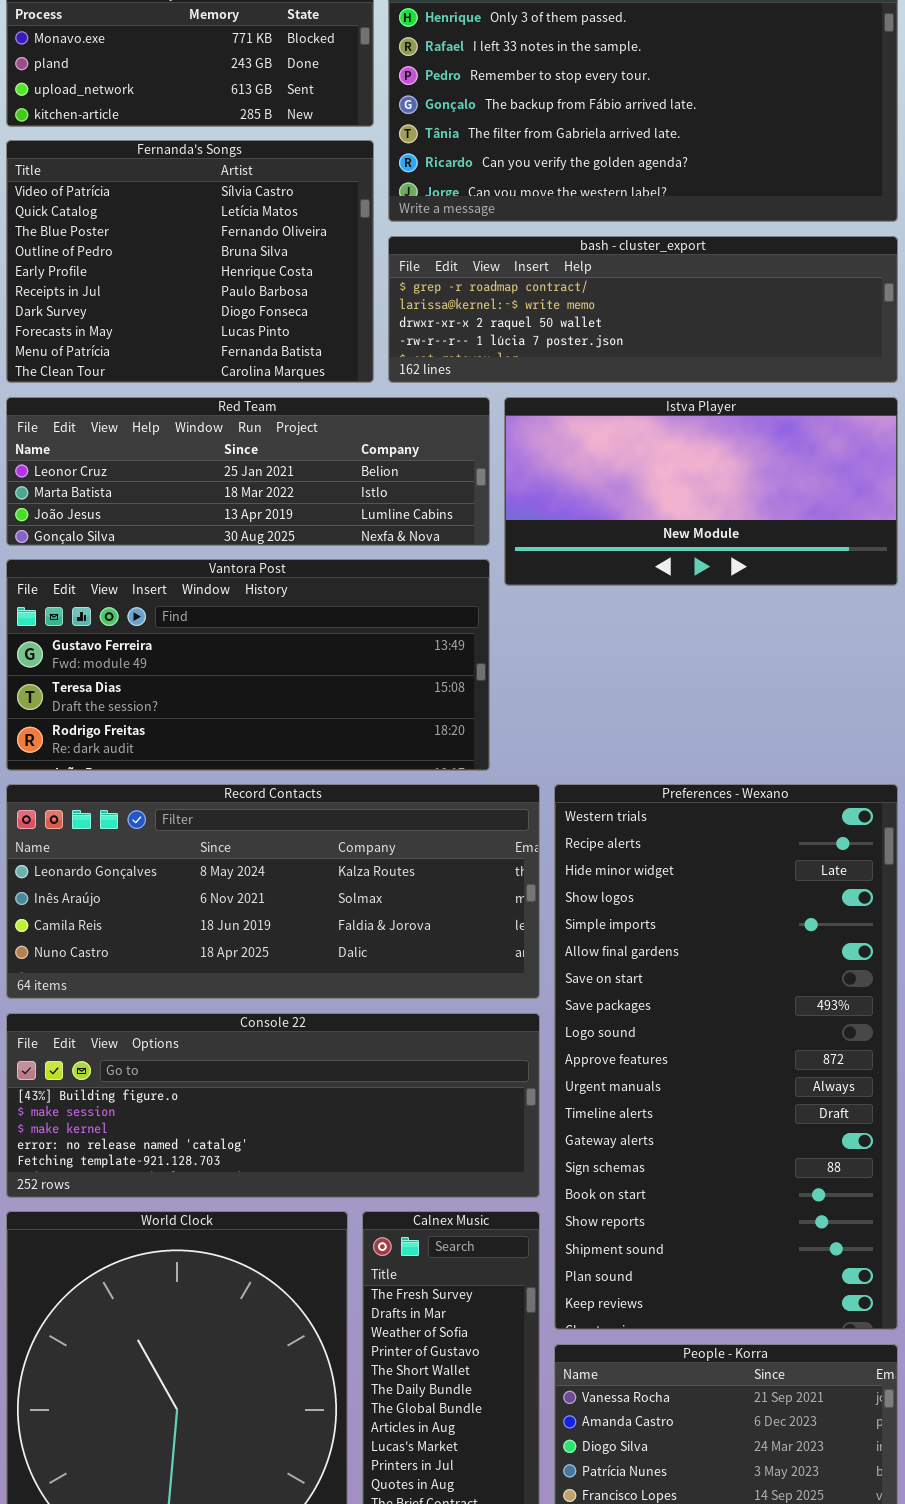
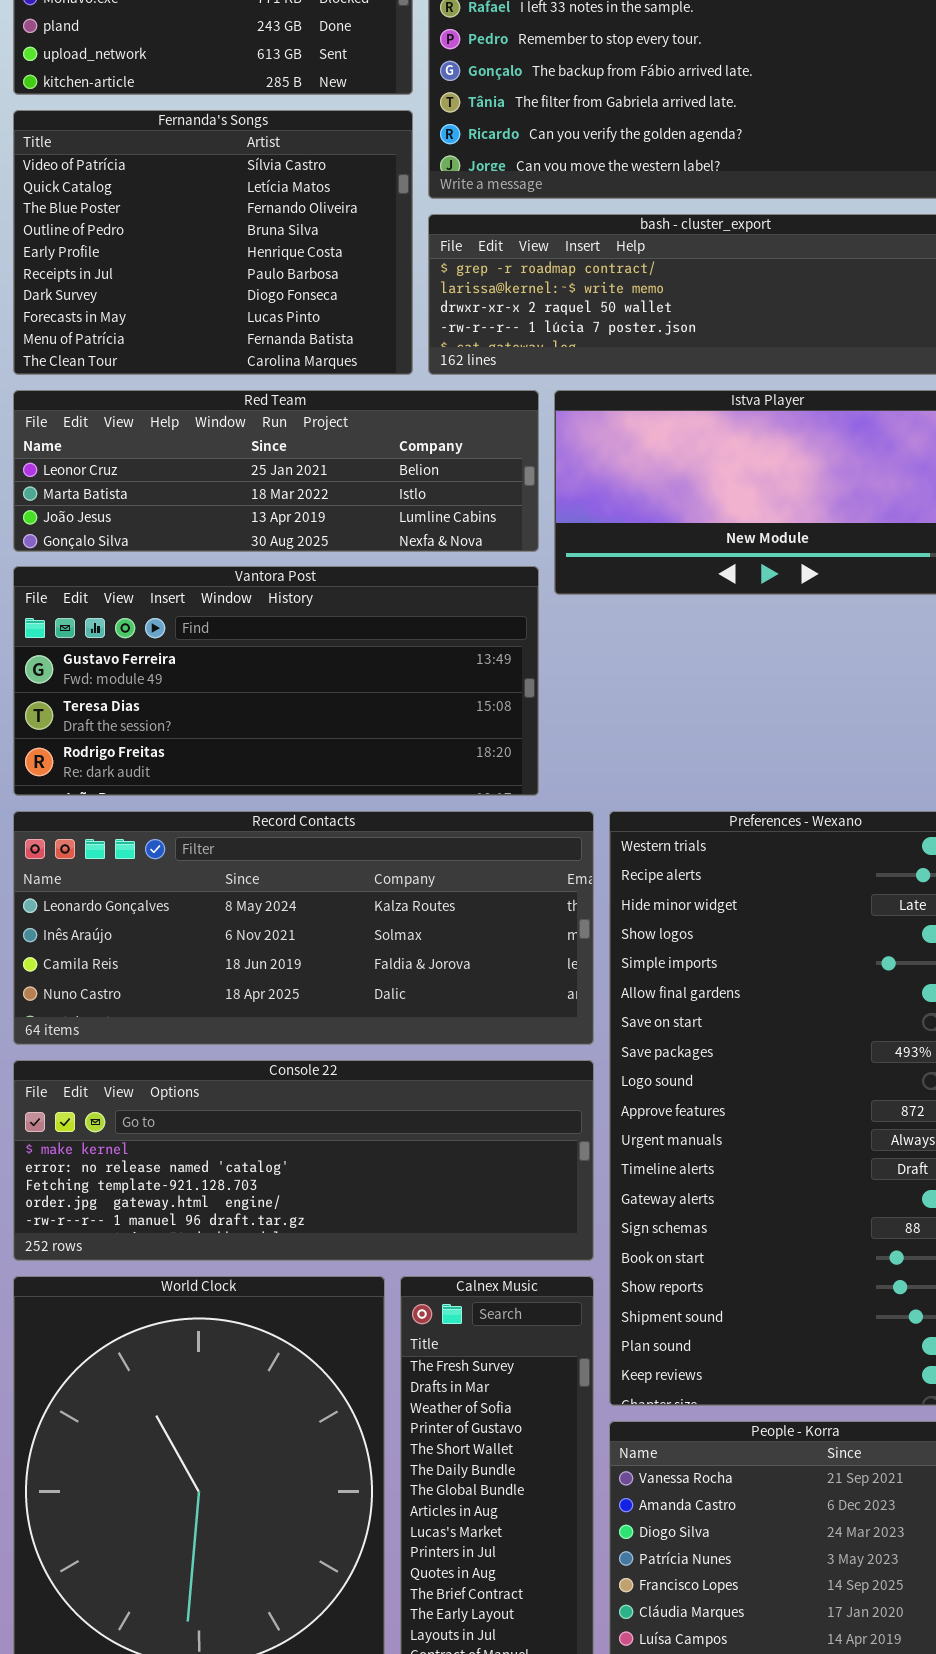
Console 22: [6,1013,540,1198] -> [13,1060,594,1261], scrolled down 2 rows

